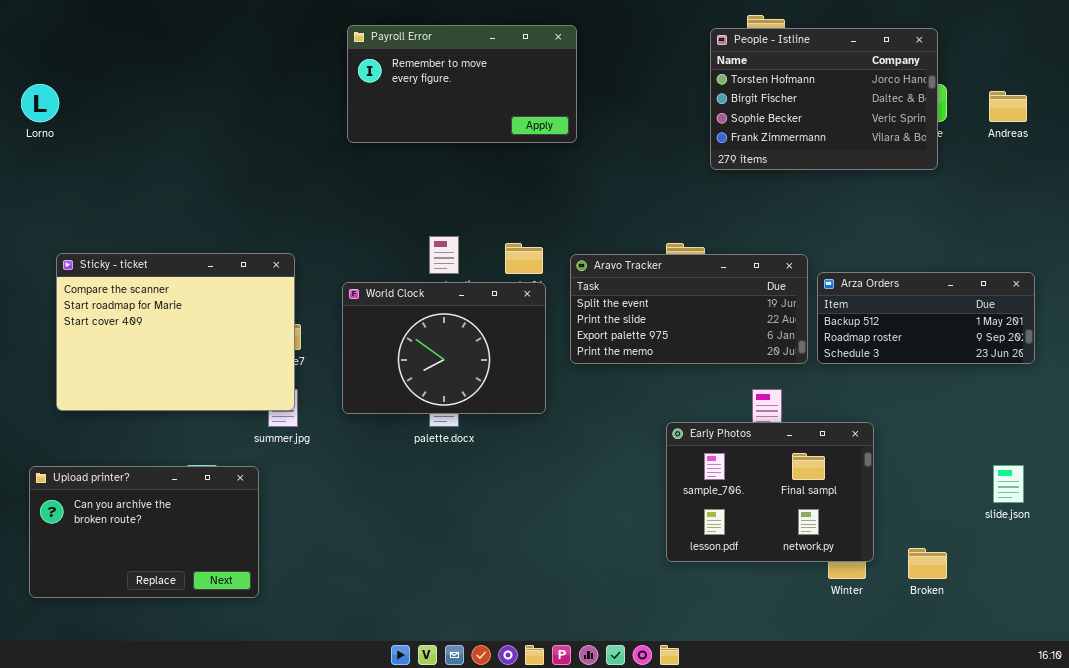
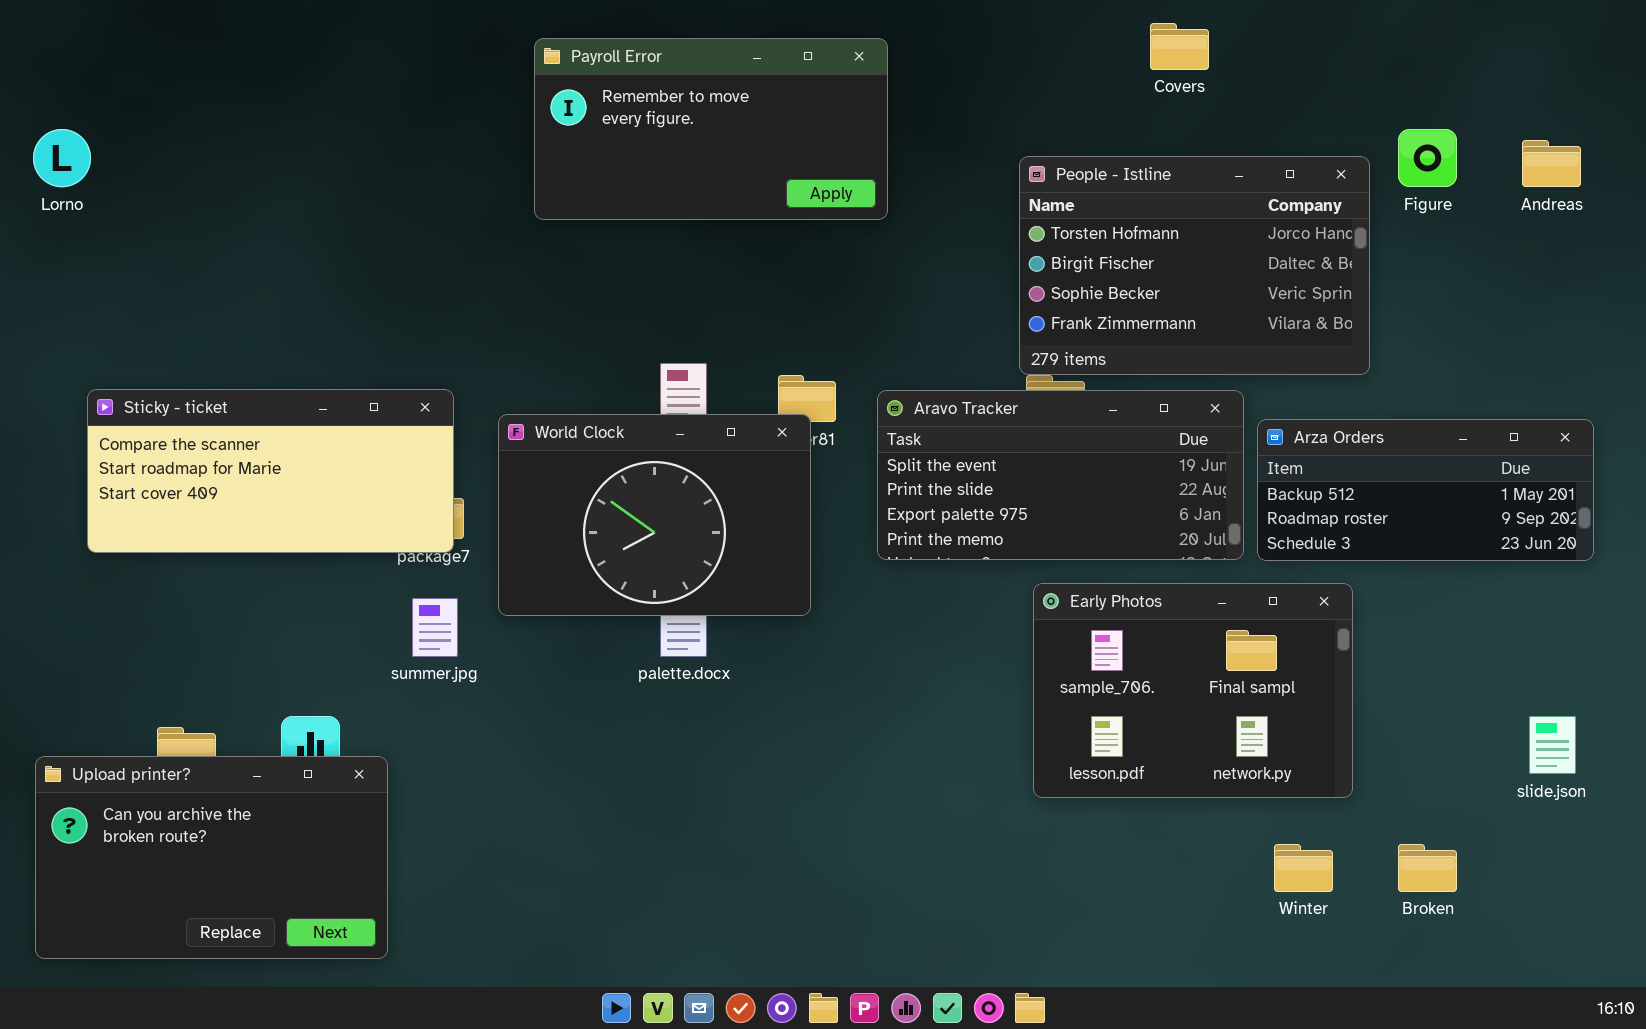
People - Istline: [710,28,938,170] -> [1019,156,1370,375], moved
Sticky - ticket: [56,253,295,411] -> [87,389,454,553], resized
World Clock: [342,282,546,414] -> [498,414,811,616], moved
Early Photos: [666,422,874,562] -> [1033,583,1353,798], moved
Upload printer?: [29,466,259,598] -> [35,756,388,959], moved

